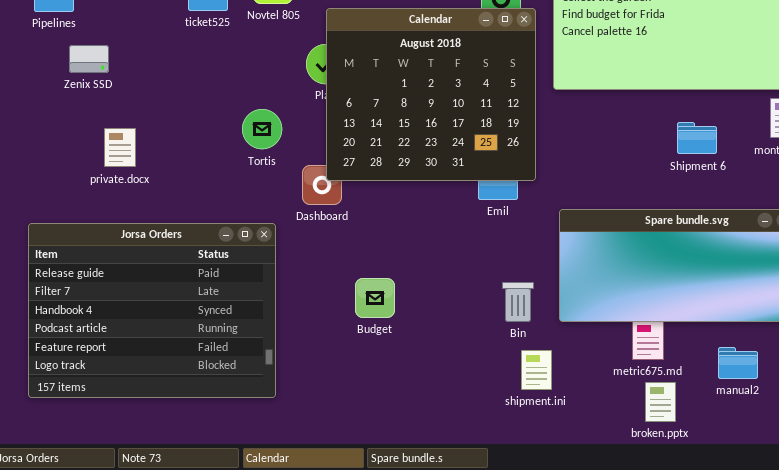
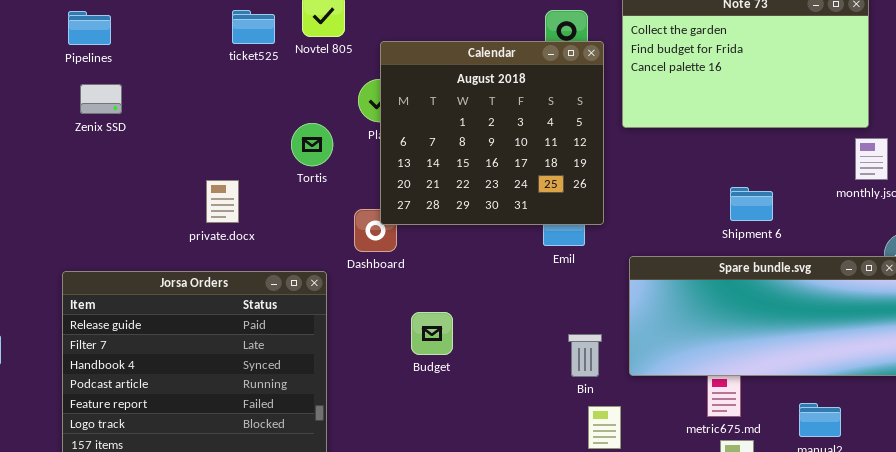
Zenix SSD: [69,45,109,73] -> [80,84,122,114], moved
Tortis: [242,109,282,149] -> [291,123,333,166], moved
Shipment 6: [677,122,717,154] -> [730,187,773,221], moved
private.docx: [104,128,136,167] -> [206,180,239,223], moved
Budget: [355,278,395,318] -> [411,312,453,355], moved

